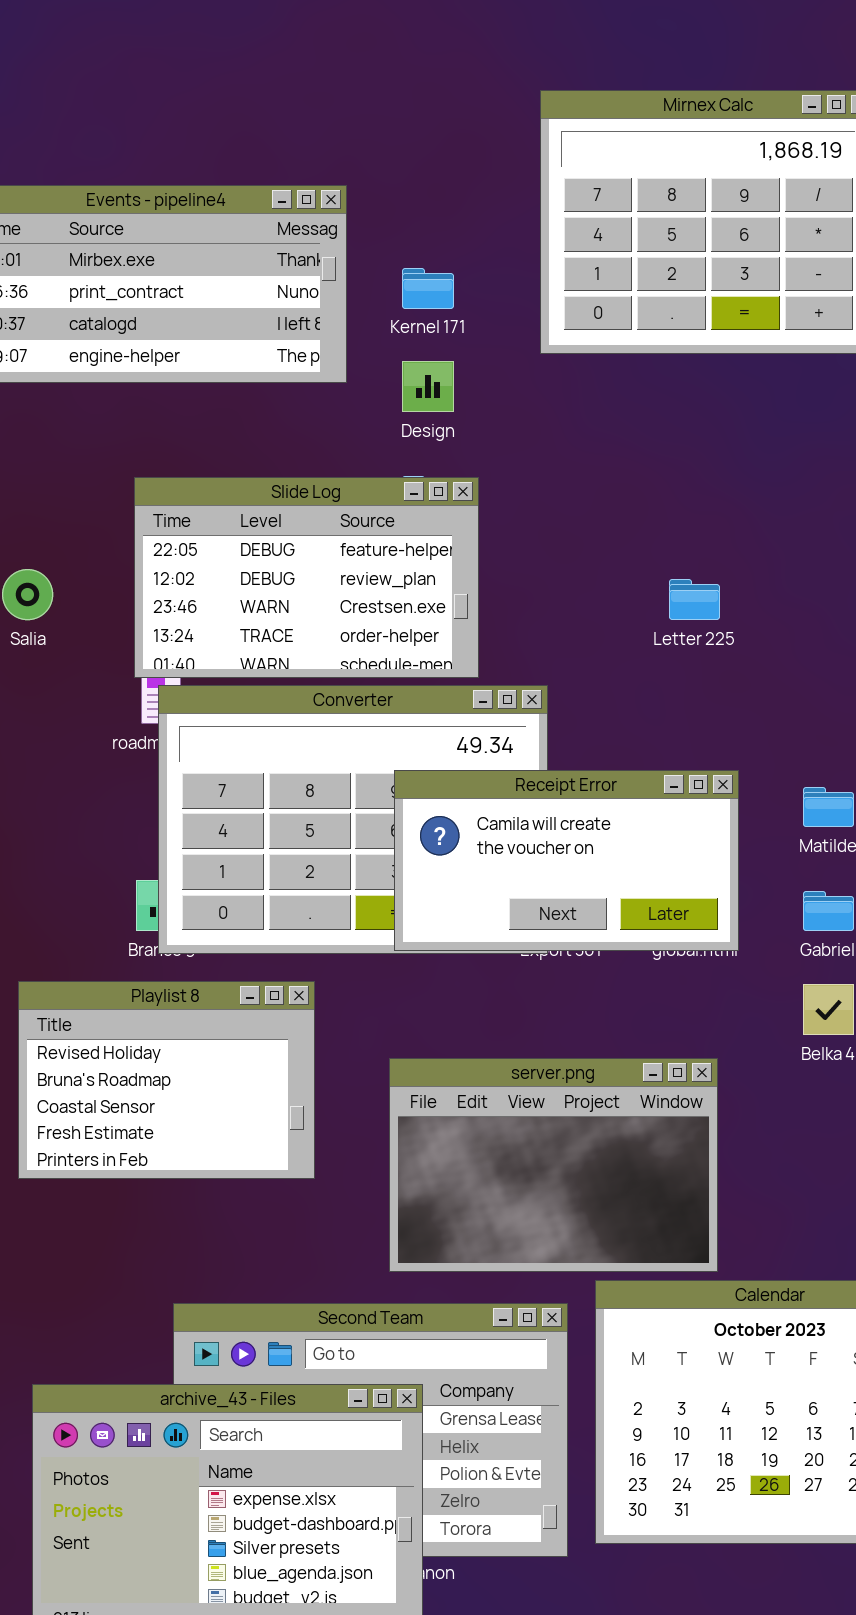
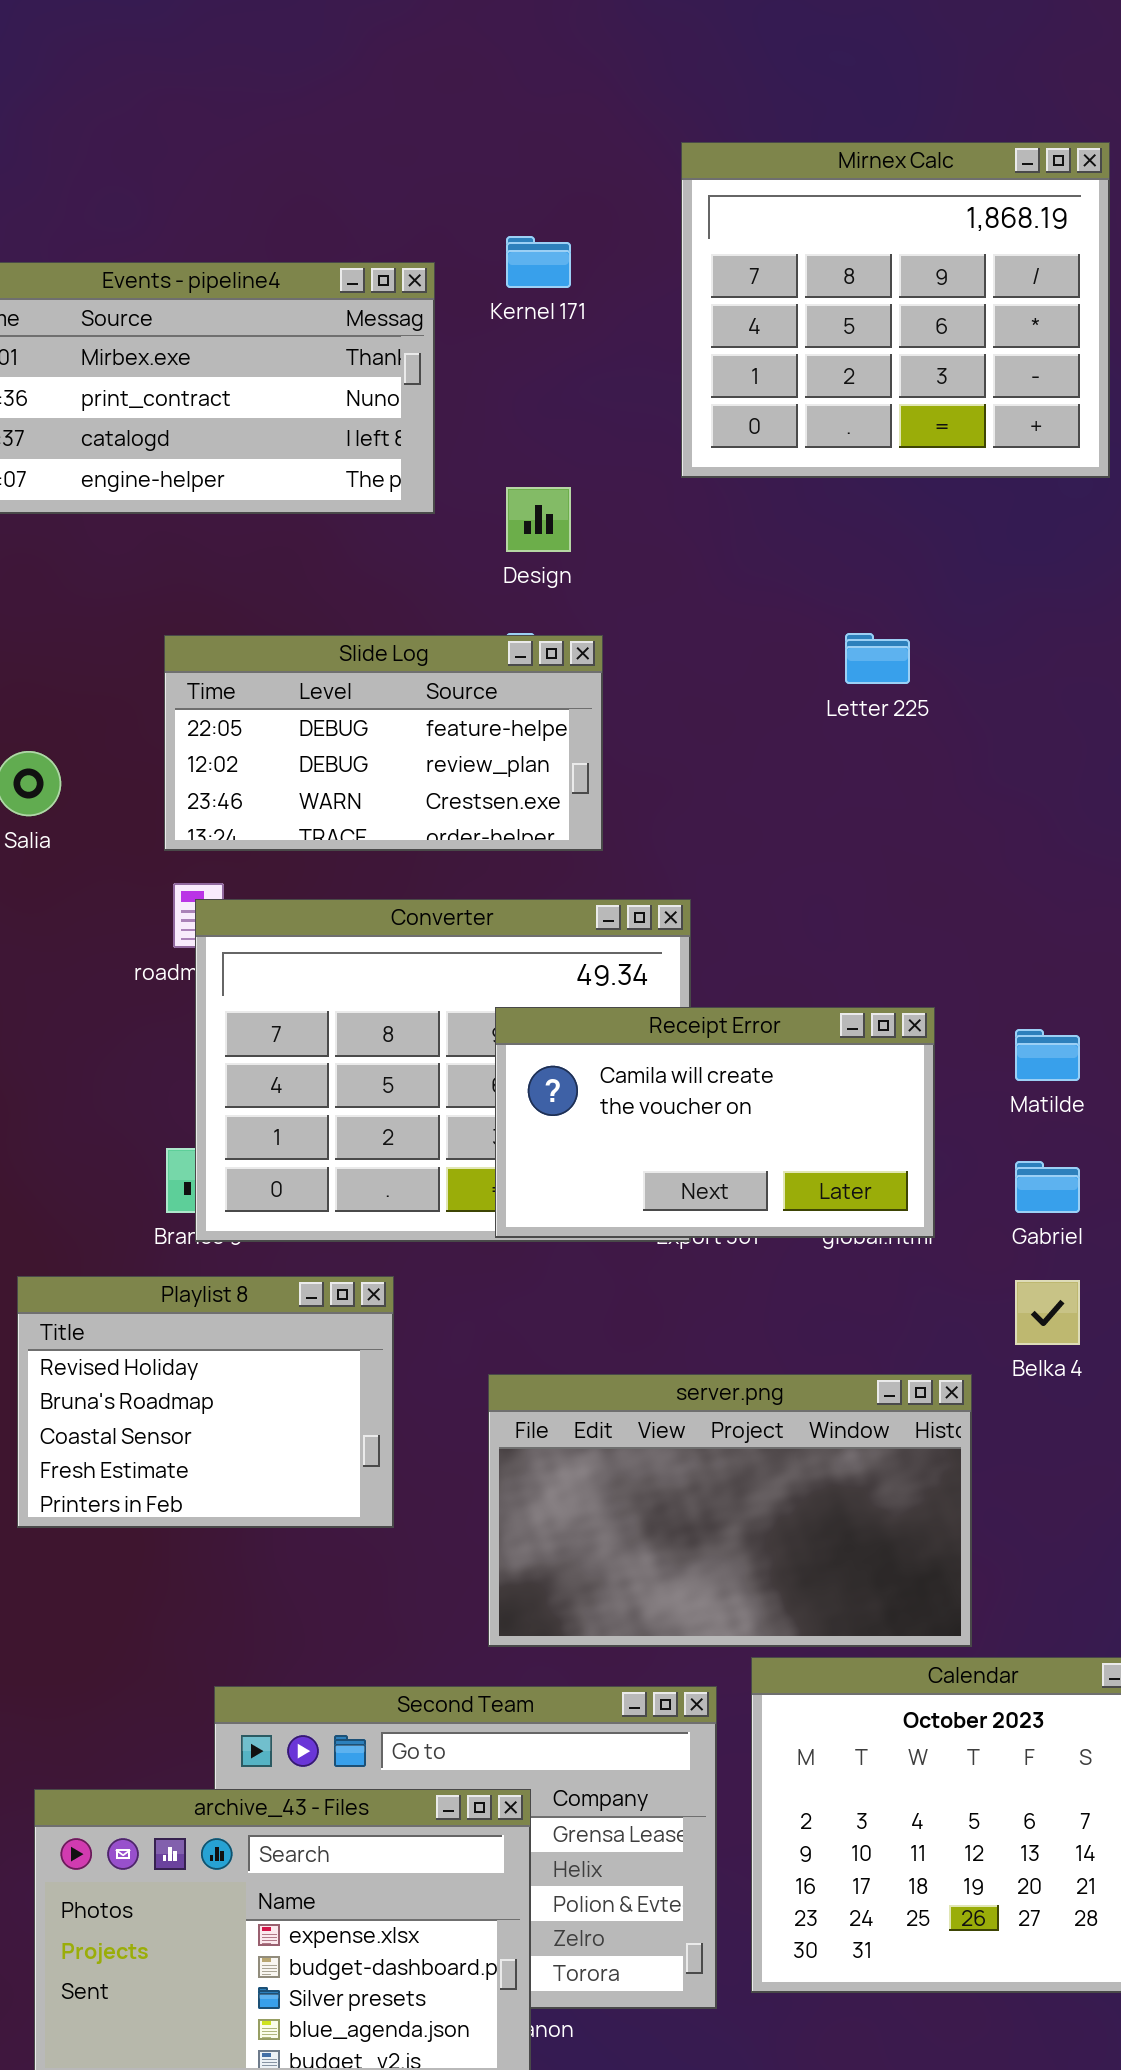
Kernel 171: [402,268,454,309] -> [506,236,571,288], moved
Slide Log: [134,477,479,678] -> [164,635,603,851], resized
Letter 225: [669,579,720,620] -> [845,633,910,684], moved
server.png: [389,1058,718,1272] -> [488,1374,972,1647], resized

